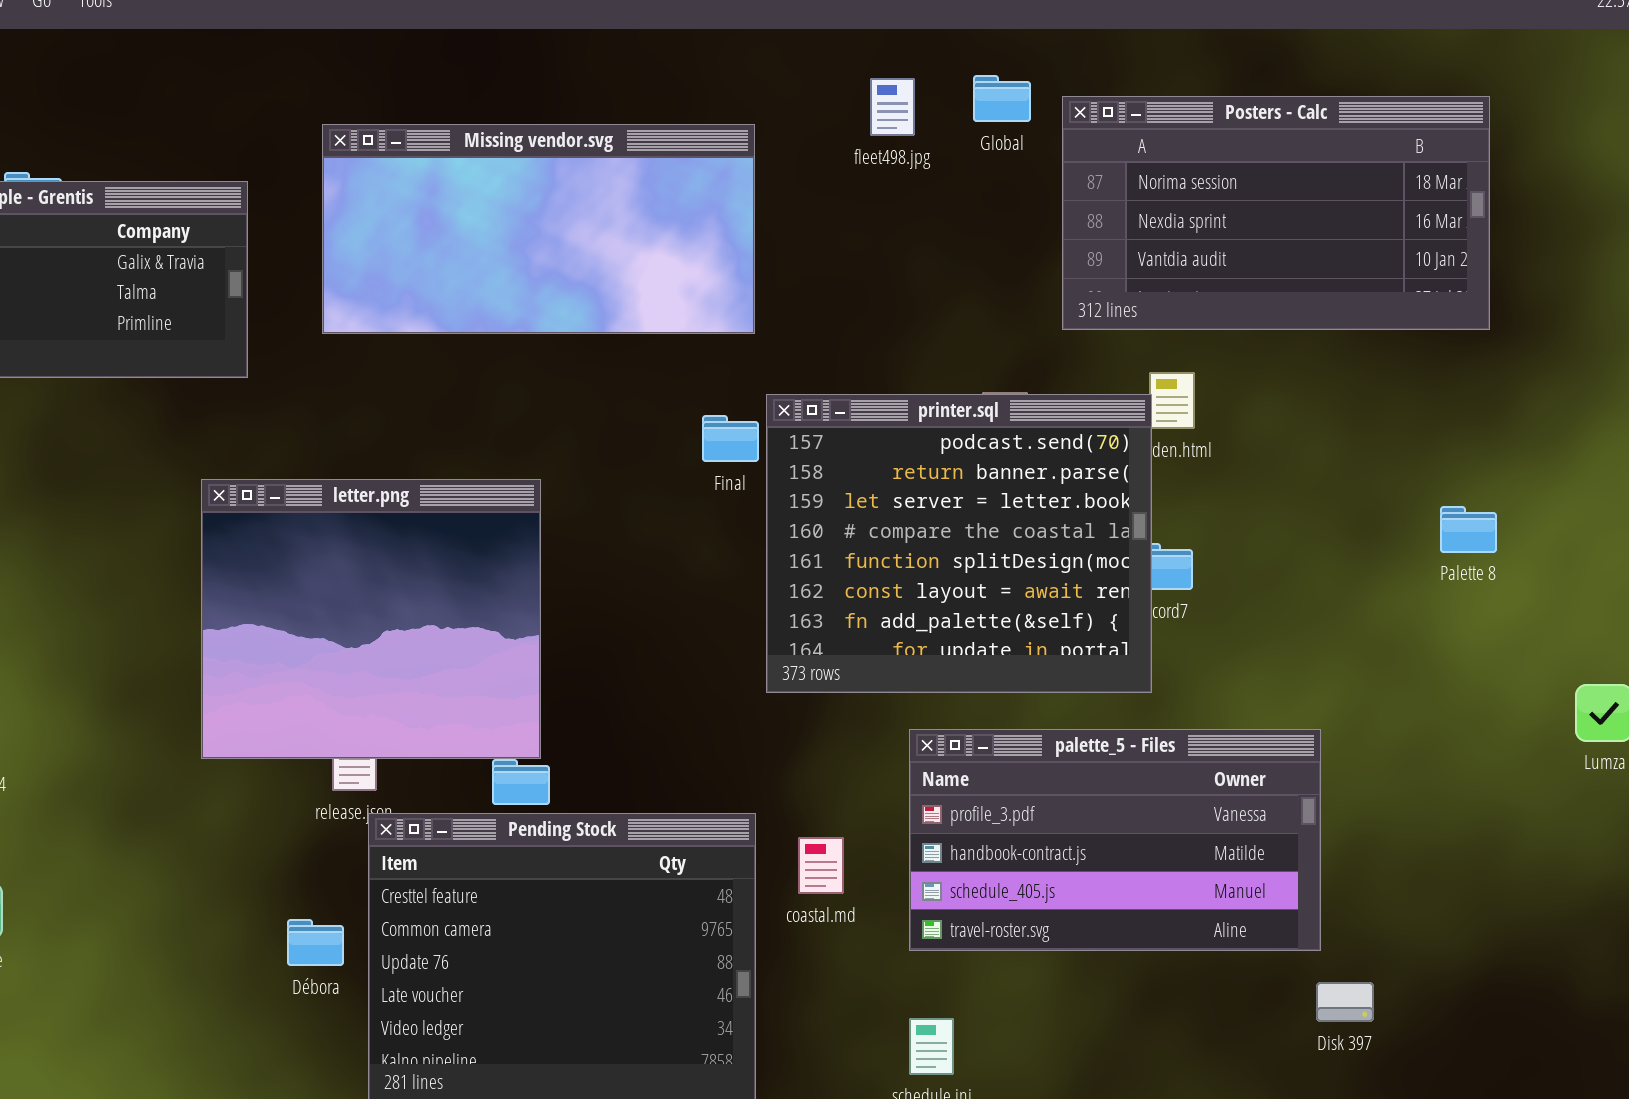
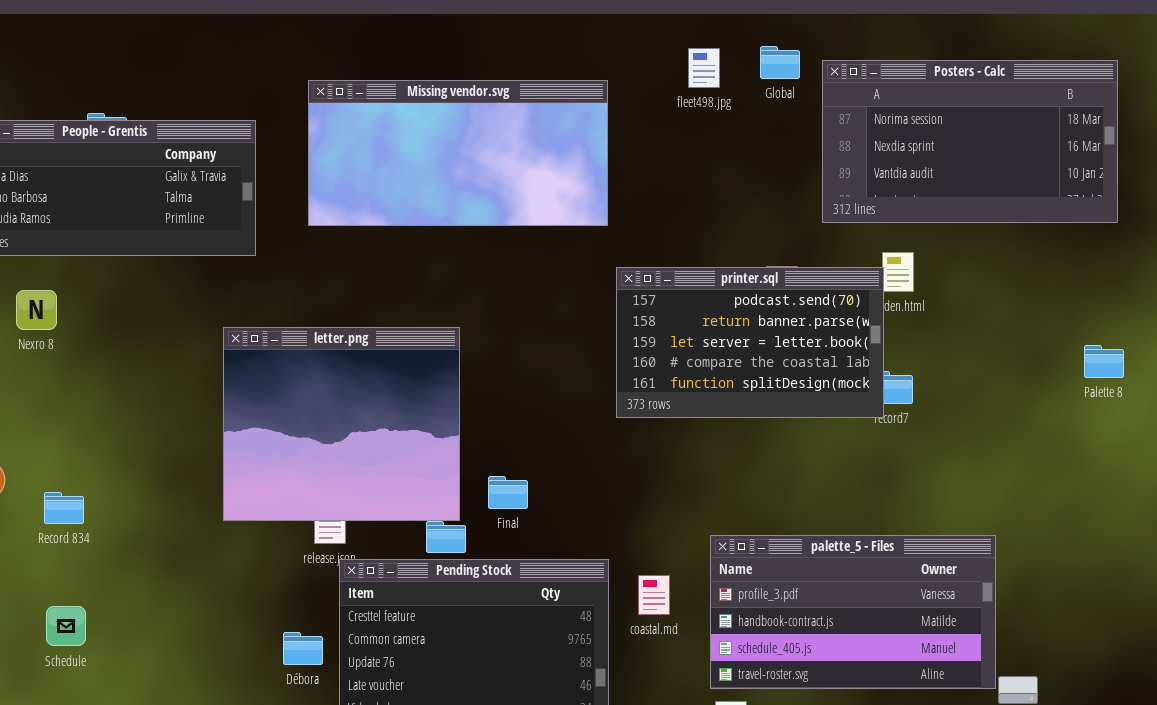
printer.sql: [766,394,1152,693] -> [616,267,884,418], resized
Final: [702,415,759,462] -> [488,476,528,509], moved
palette_5 - Files: [909,729,1321,951] -> [710,535,996,689], moved

